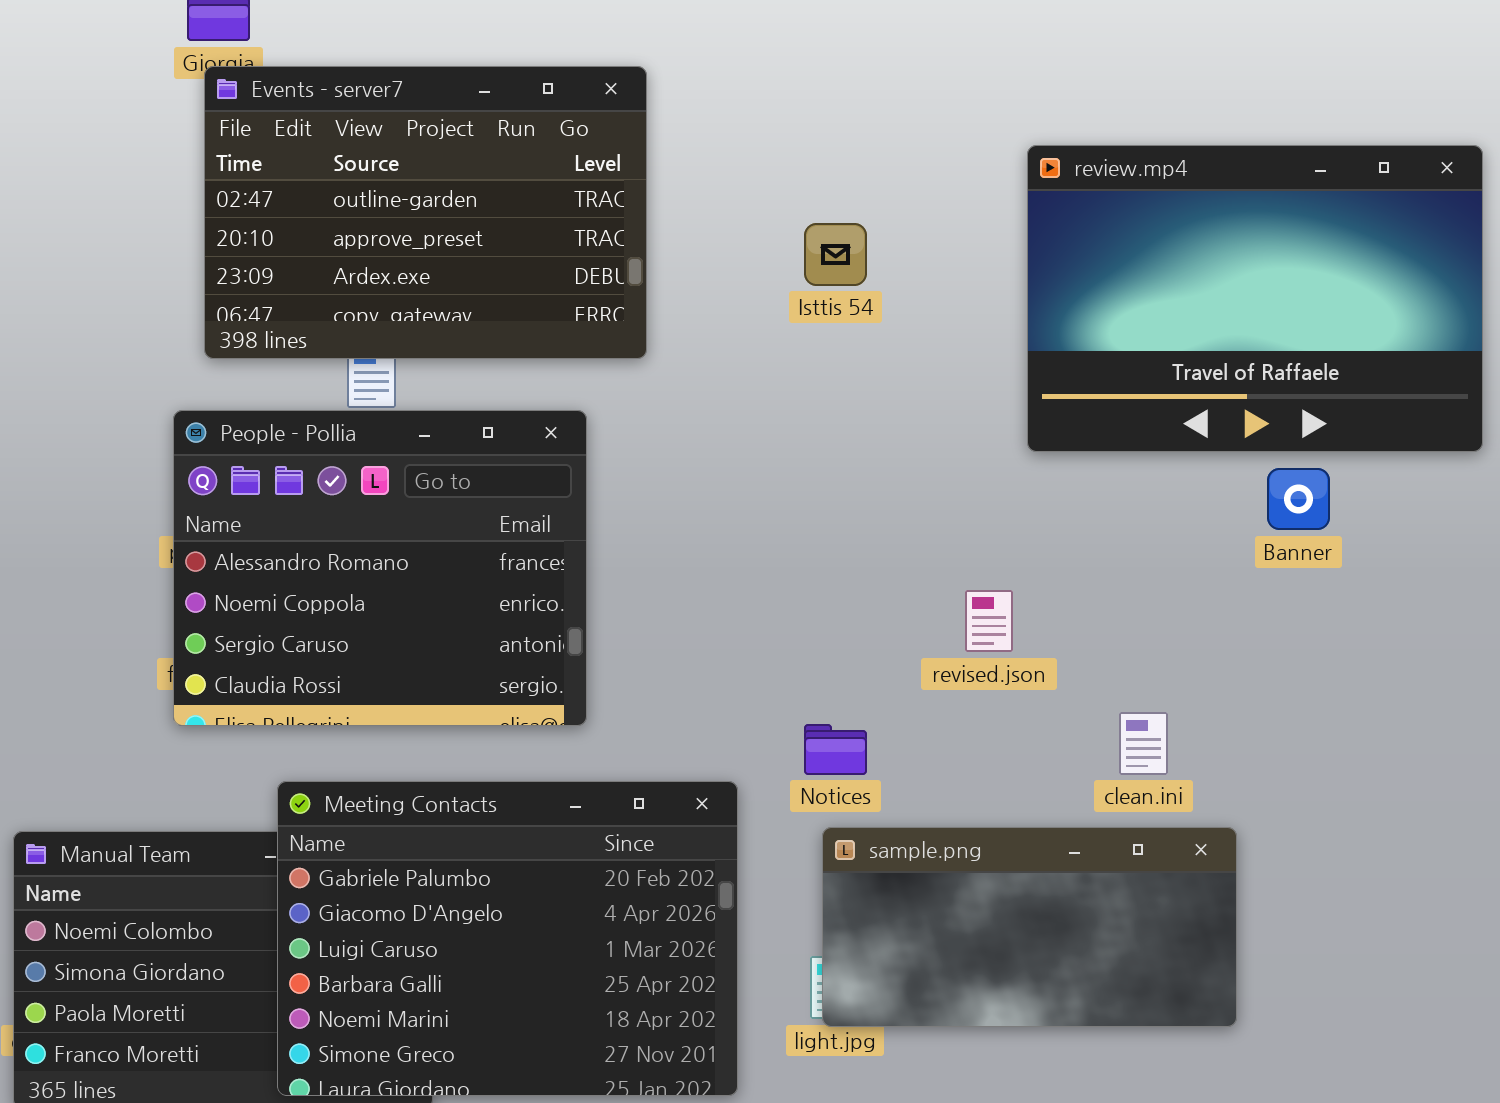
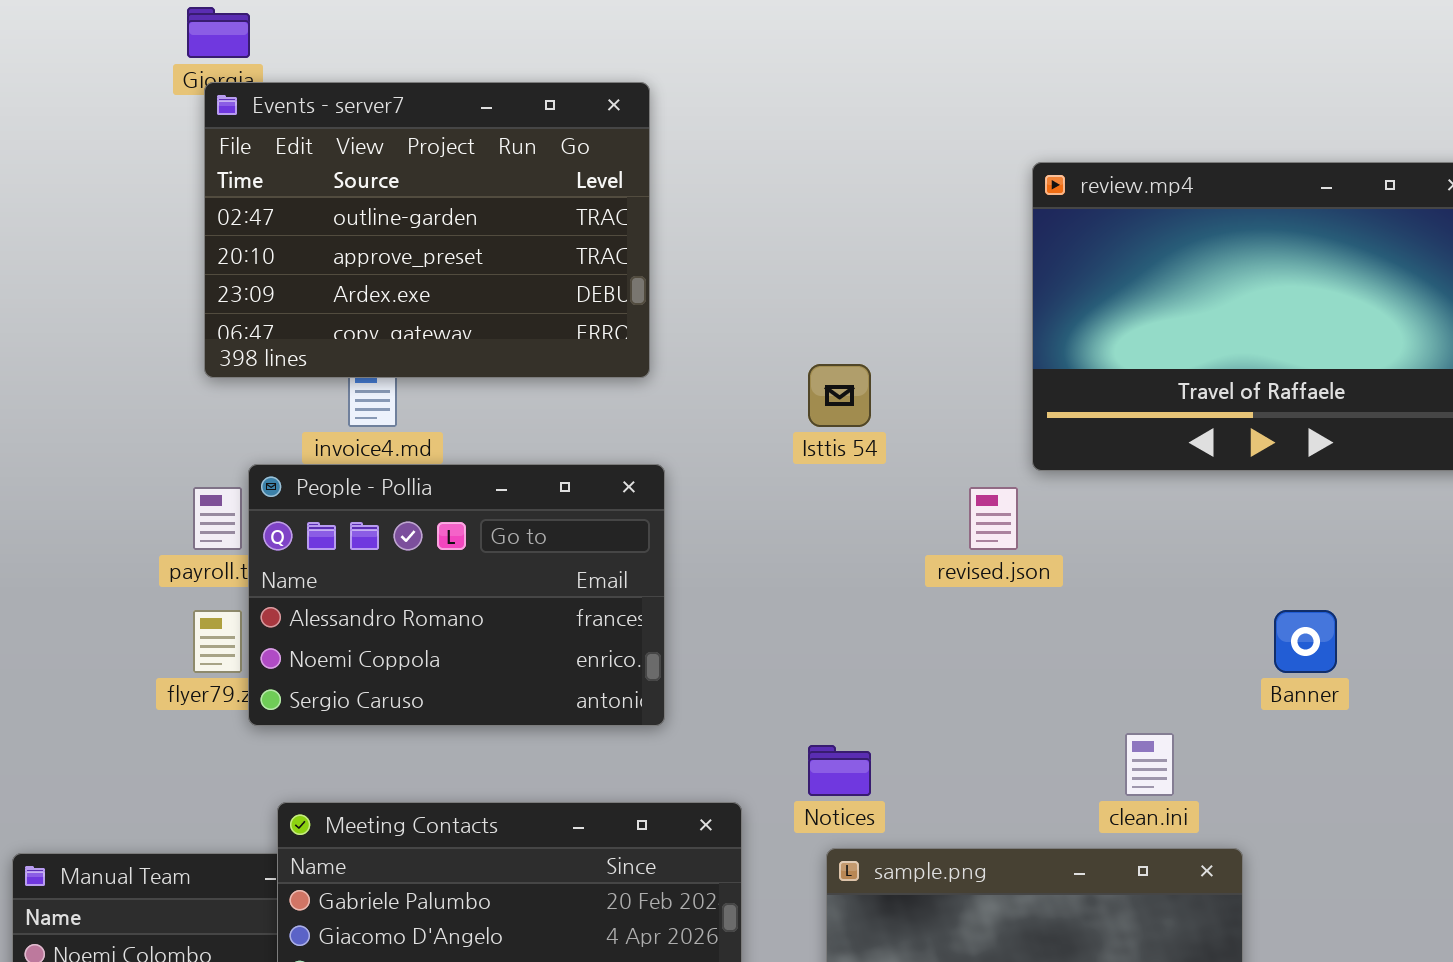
Isttis 54: [804,223,867,286] -> [808,364,871,427], moved
People - Pollia: [173,410,587,726] -> [248,464,665,726], moved, resized
Banner: [1267,468,1330,530] -> [1274,610,1337,673], moved
revised.json: [965,590,1013,652] -> [969,487,1018,550], moved

